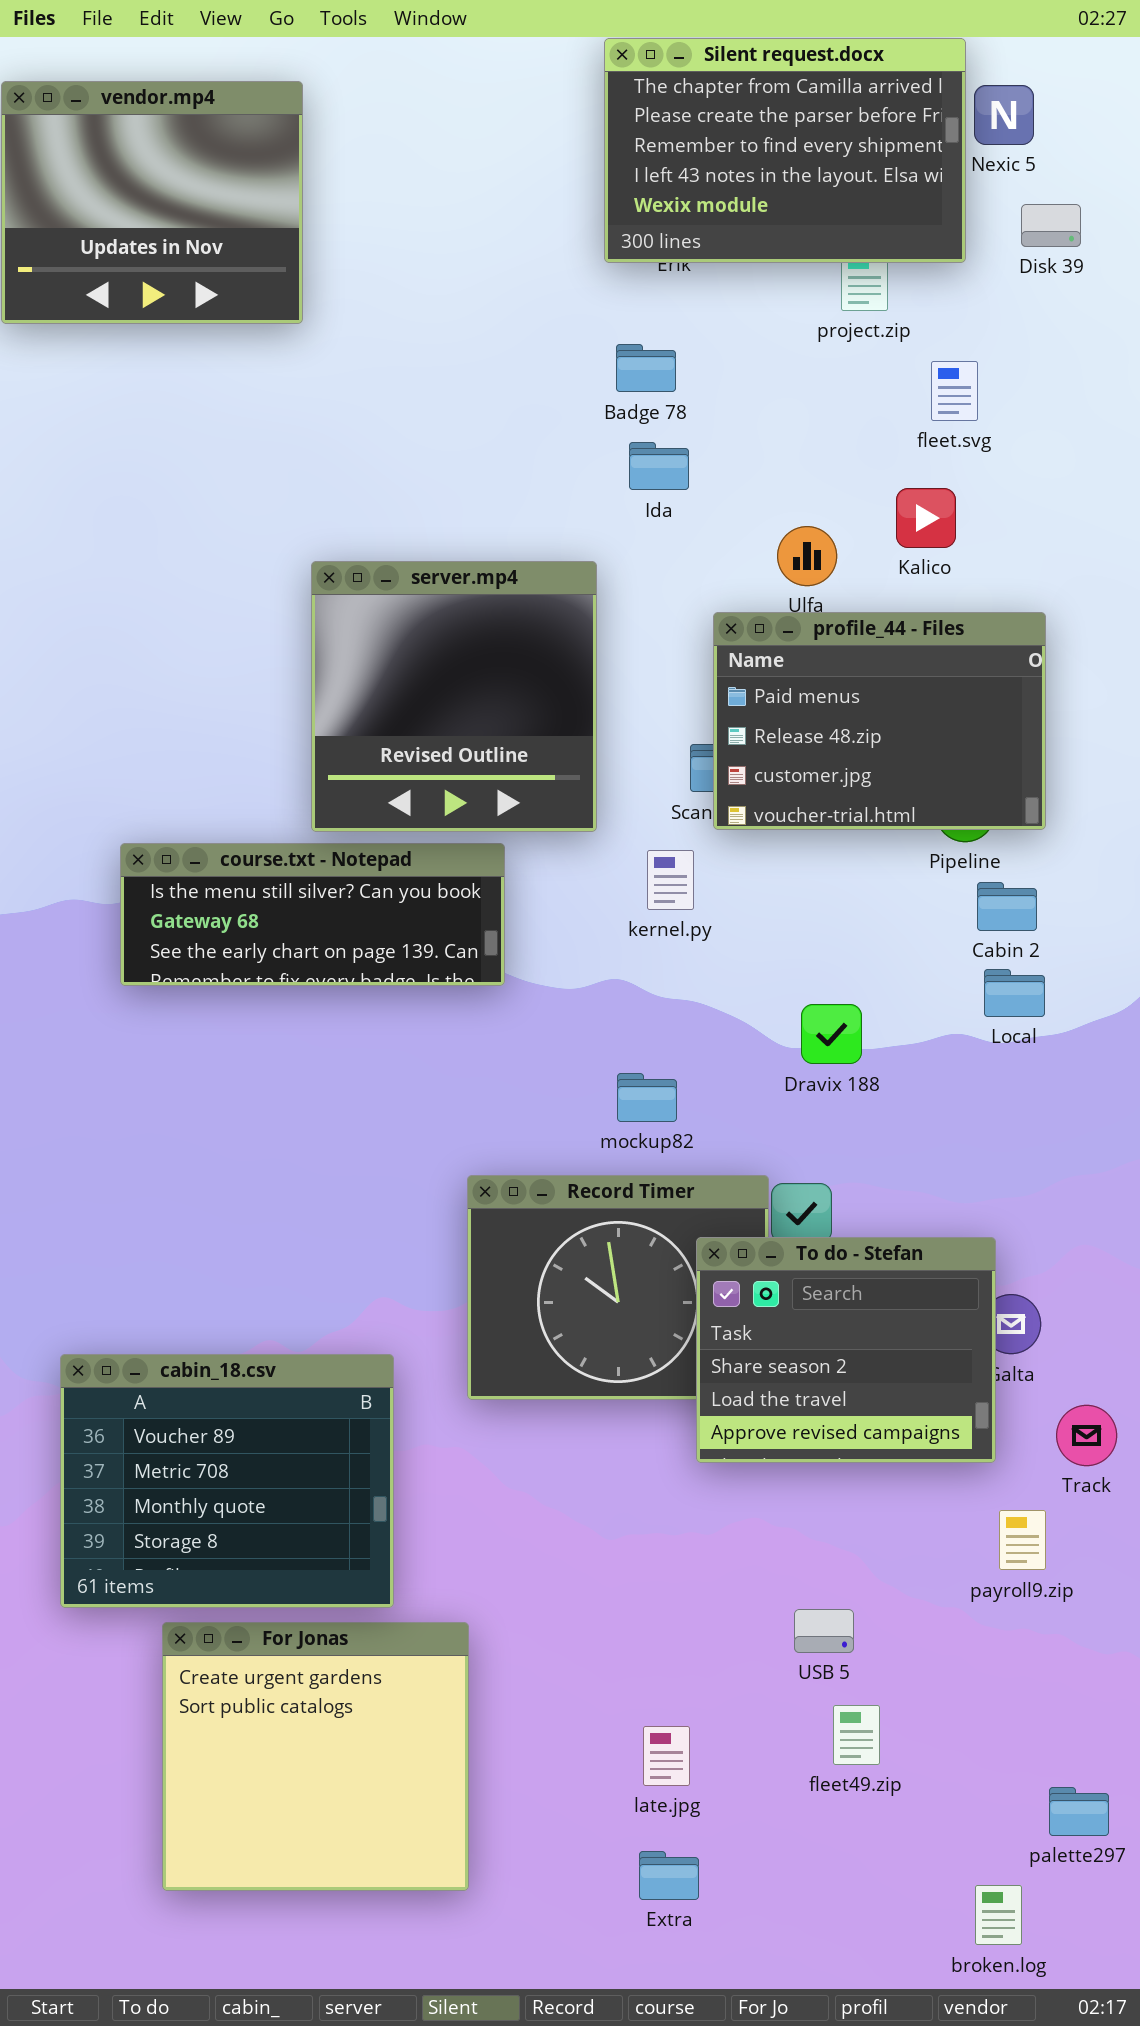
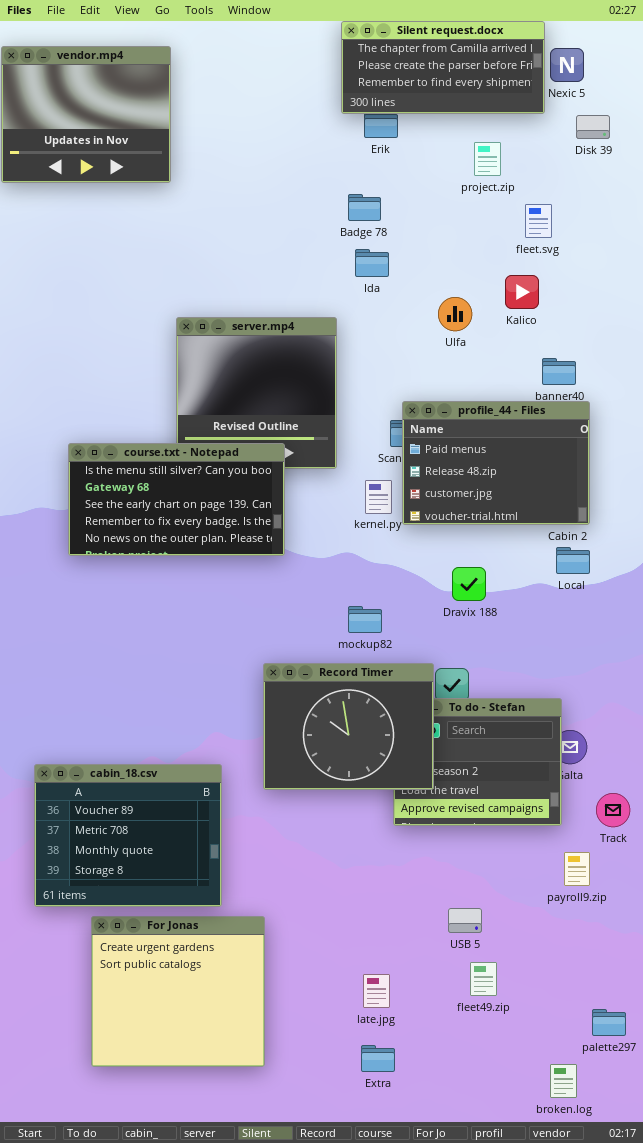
Silent request.docx: [604,38,966,263] -> [341,21,545,114], resized
profile_44 - Files: [713,612,1046,830] -> [402,401,590,525], moved
course.txt - Notepad: [120,843,505,986] -> [68,443,285,556], resized
Record Timer: [467,1175,769,1400] -> [263,663,434,790], raised

